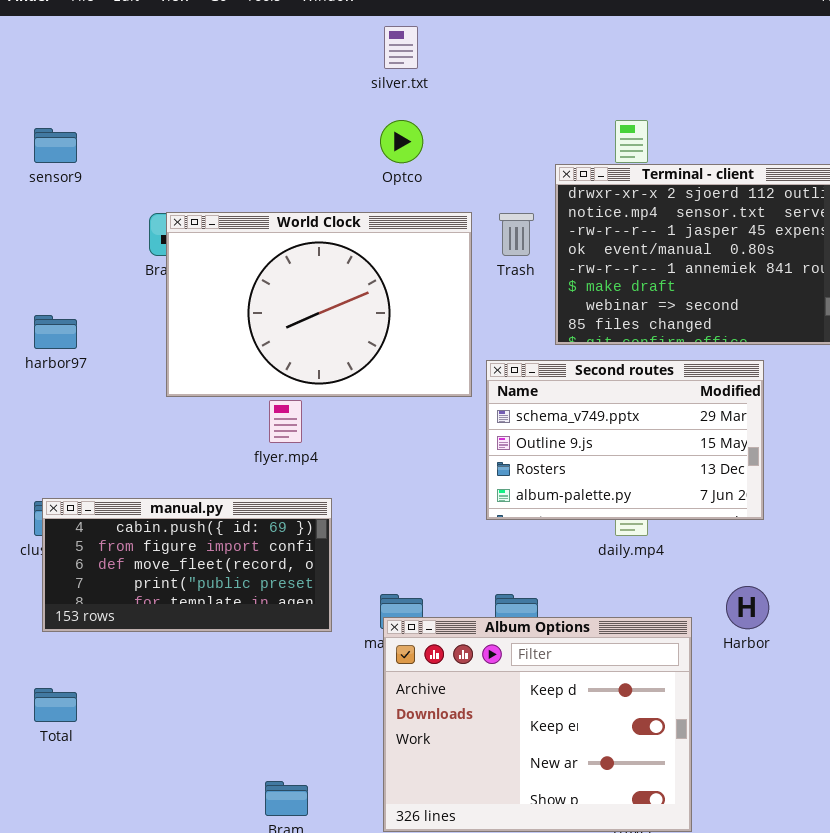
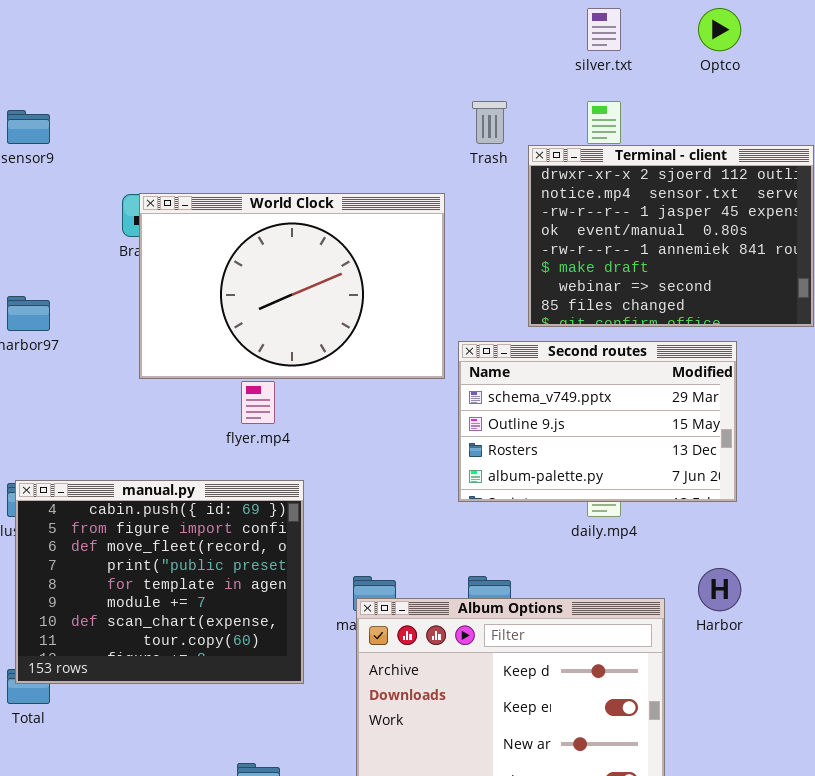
silver.txt: [384,26,418,69] -> [587,8,621,51], moved
Optco: [380,120,423,163] -> [698,8,741,51], moved
Trash: [499,213,534,256] -> [472,101,507,144], moved
manual.py: [42,498,332,632] -> [15,480,304,684], resized

